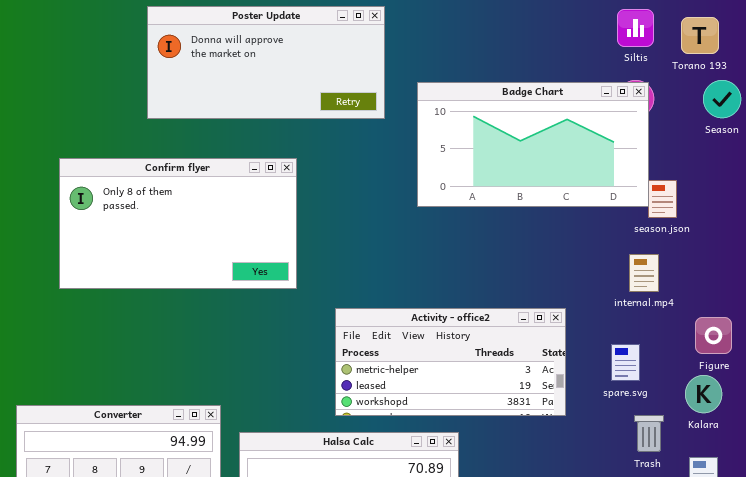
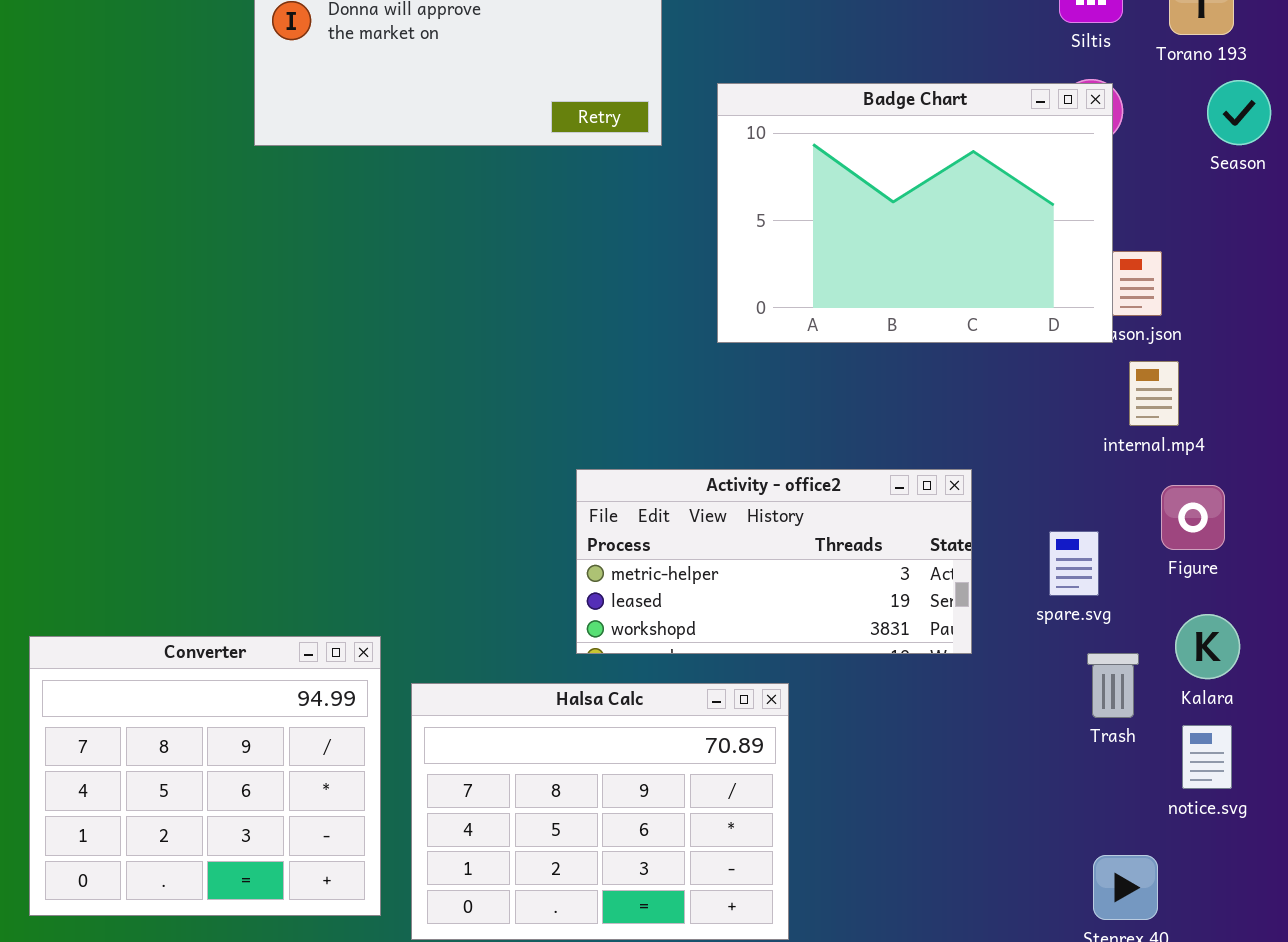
Badge Chart: [417,82,649,207] -> [717,83,1113,343], resized
Confirm flyer: [59,158,297,289] -> none, closed
internal.mp4: [629,254,659,292] -> [1129,361,1179,426], moved
Figure: [695,317,732,354] -> [1161,485,1225,550], moved
Kalara: [685,375,722,413] -> [1175,614,1240,679], moved

